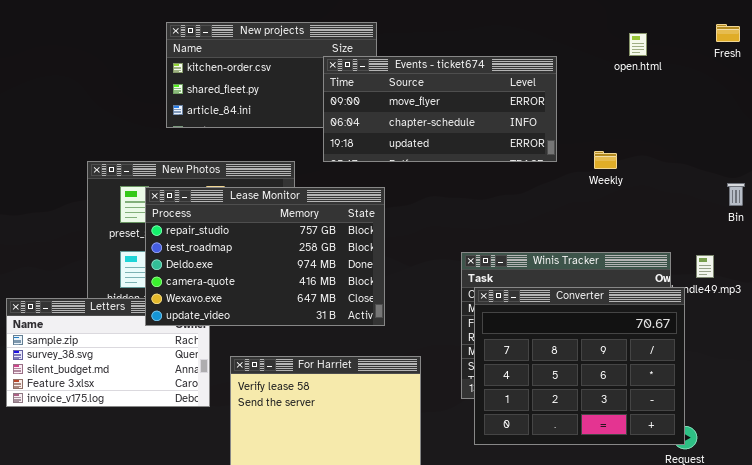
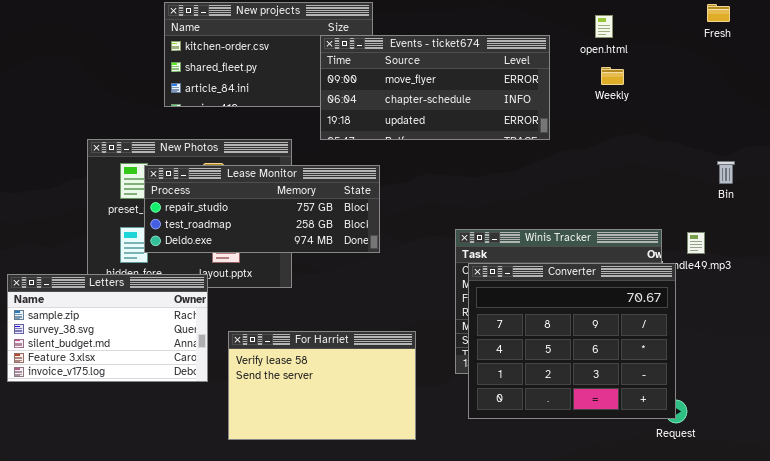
open.html: [629,33,647,56] -> [595,15,613,38], moved
Weekly: [594,151,617,169] -> [601,67,624,85], moved
Lease Monitor: [145,187,385,326] -> [144,165,380,253], resized

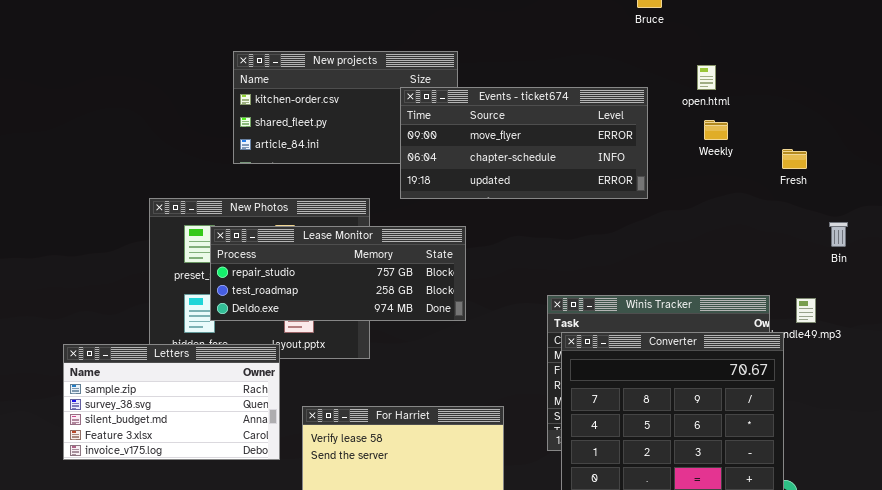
Fresh: [707,4,730,22] -> [782,149,807,169], moved

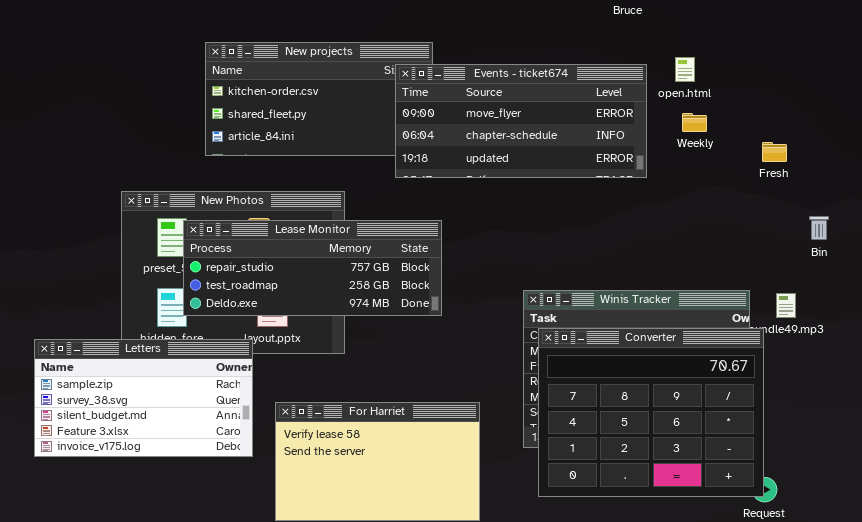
Events - ticket674: [400,87,648,199] -> [395,64,647,178], moved

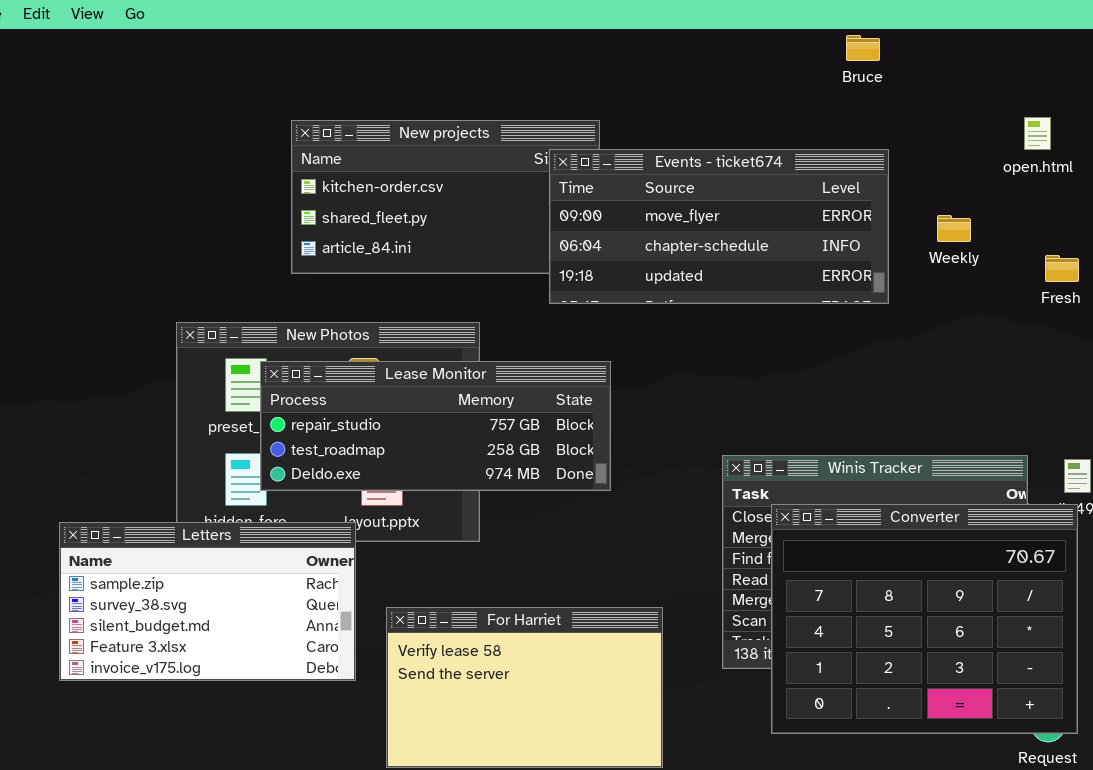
open.html: [675,57,695,82] -> [1024,117,1051,150], moved
Converter: [538,328,764,497] -> [771,504,1078,734], moved

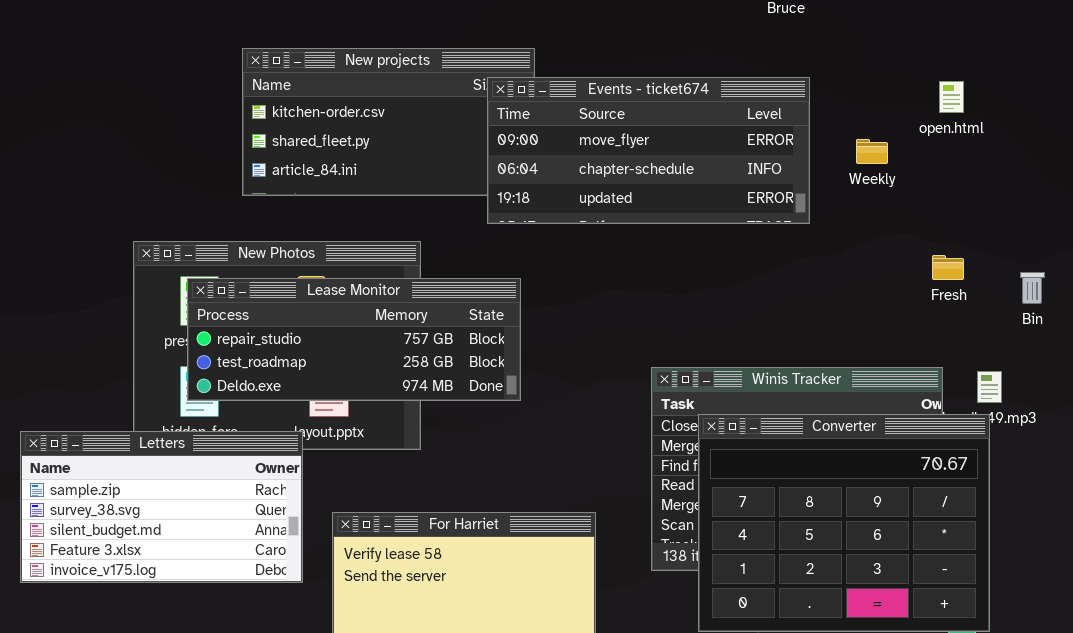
open.html: [1024,117,1051,150] -> [939,81,964,113], moved
Fresh: [1045,255,1079,282] -> [932,255,964,280], moved
Lease Monitor: [260,361,611,491] -> [187,278,521,401], moved

